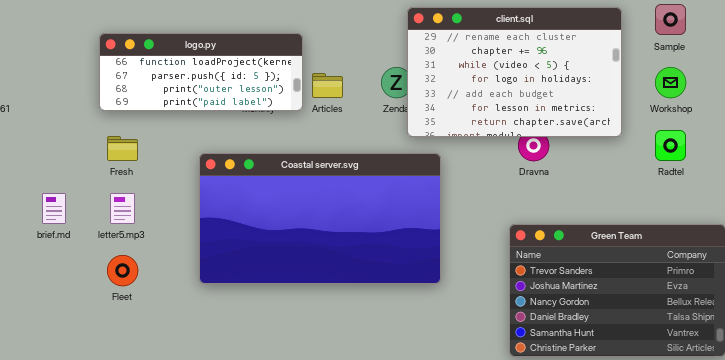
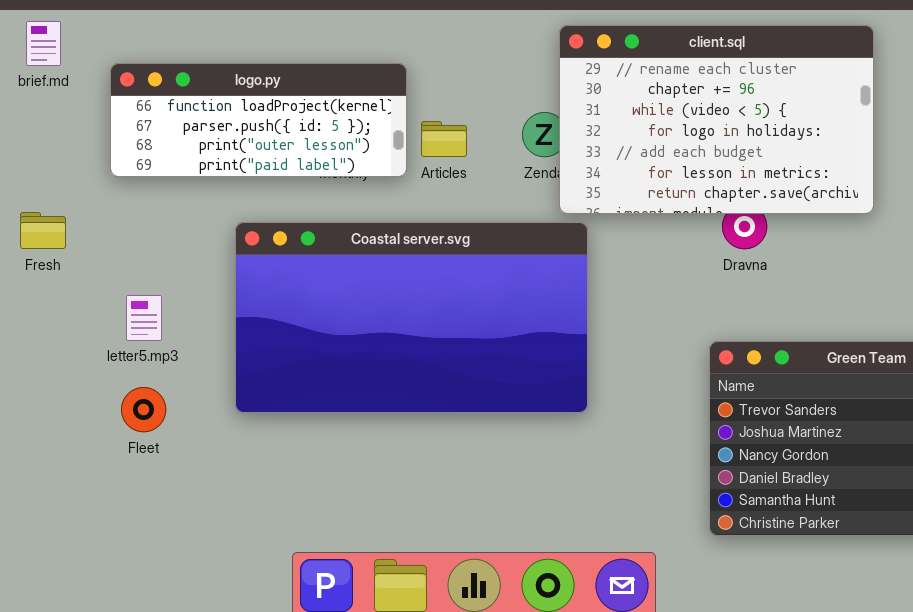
Fresh: [107,136,138,161] -> [20,212,66,249], moved
Coastal server.svg: [199,153,441,284] -> [235,222,588,413], moved
brief.md: [42,193,66,224] -> [26,21,61,66], moved

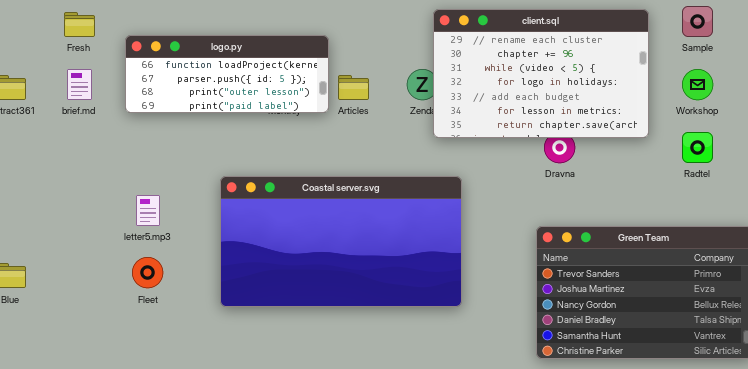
brief.md: [26,21,61,66] -> [67,69,92,100], moved
Fresh: [20,212,66,249] -> [64,12,95,37], moved
Coastal server.svg: [235,222,588,413] -> [220,176,462,307], moved

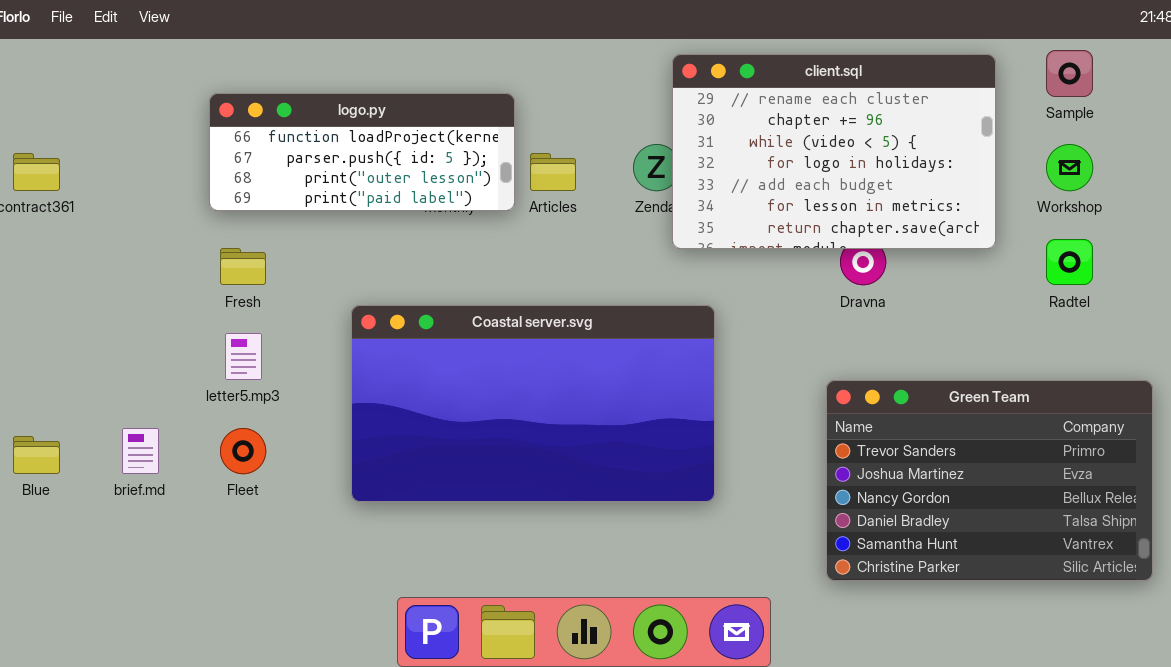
Fresh: [64,12,95,37] -> [220,248,266,285], moved
brief.md: [67,69,92,100] -> [122,428,159,474], moved

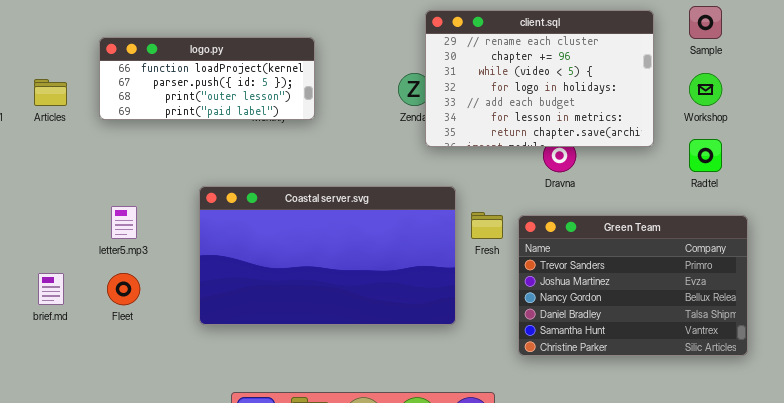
Articles: [530,153,576,191] -> [34,79,67,106], moved
Fresh: [220,248,266,285] -> [471,212,503,239], moved
Green Team: [826,380,1153,581] -> [518,215,748,356], moved

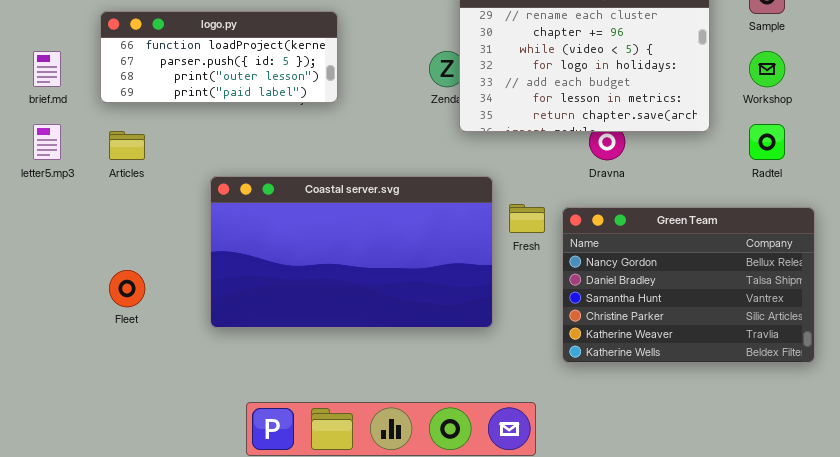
Articles: [34,79,67,106] -> [109,131,145,160], moved
letter5.mp3: [111,206,137,239] -> [33,124,61,160], moved
Green Team: [518,215,748,356] -> [562,207,815,363], scrolled down 2 rows
brief.md: [38,273,64,305] -> [33,51,61,87], moved

